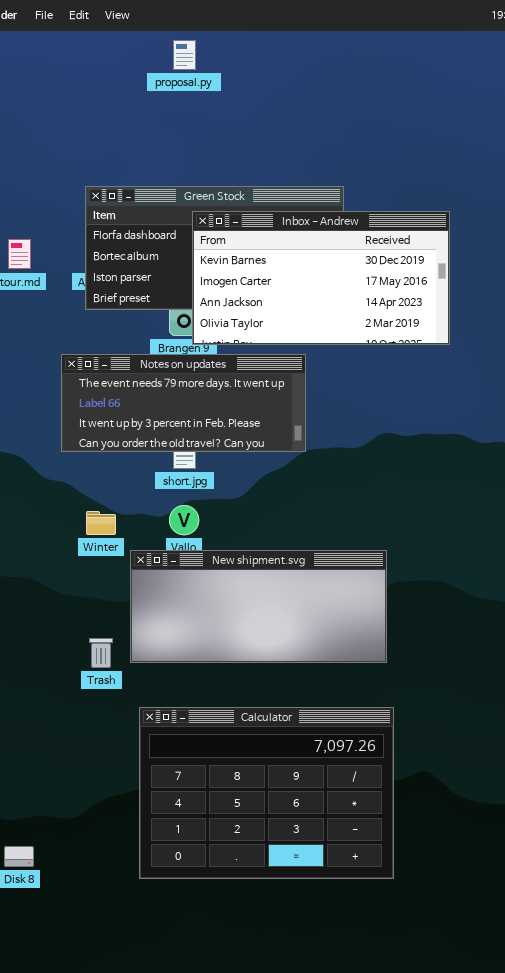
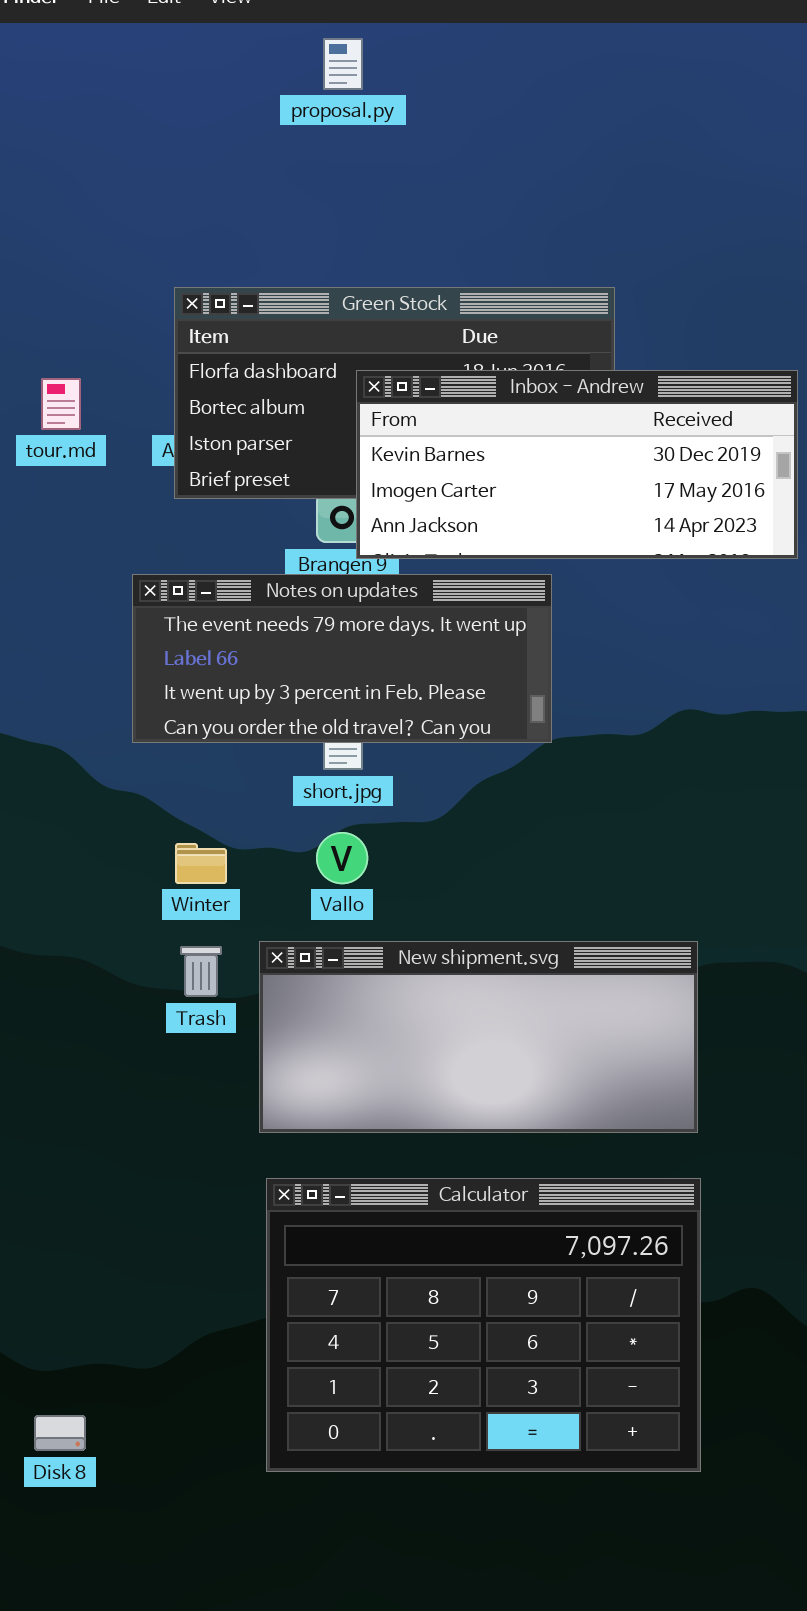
Inbox - Andrew: [192,211,450,345] -> [356,370,798,559], resized
New shipment.svg: [130,550,387,663] -> [259,941,698,1133], moved
Trash: [89,638,113,668] -> [180,946,222,997], moved

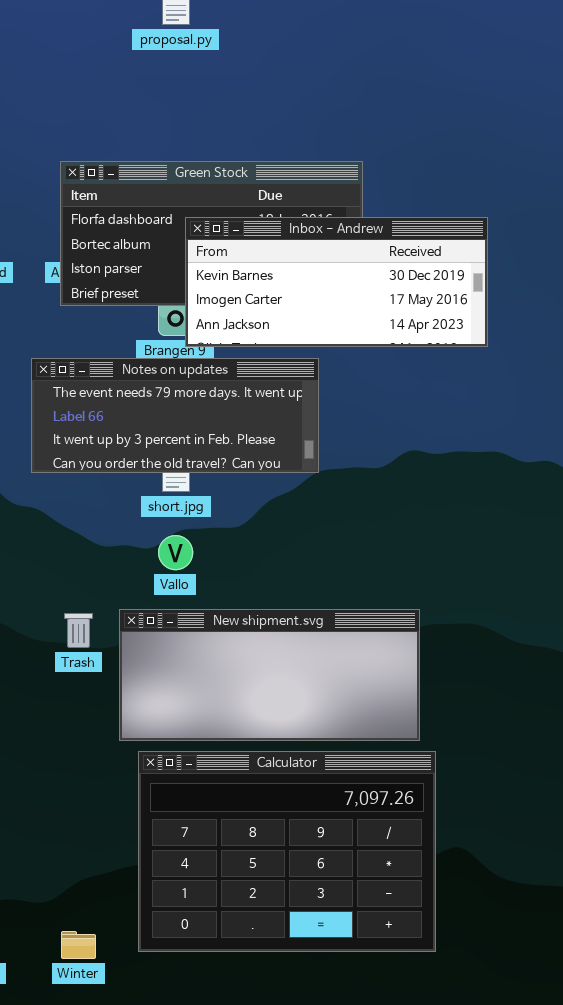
Winter: [175,843,227,884] -> [61,931,96,959], moved
Calculator: [266,1178,701,1472] -> [138,751,436,952], moved

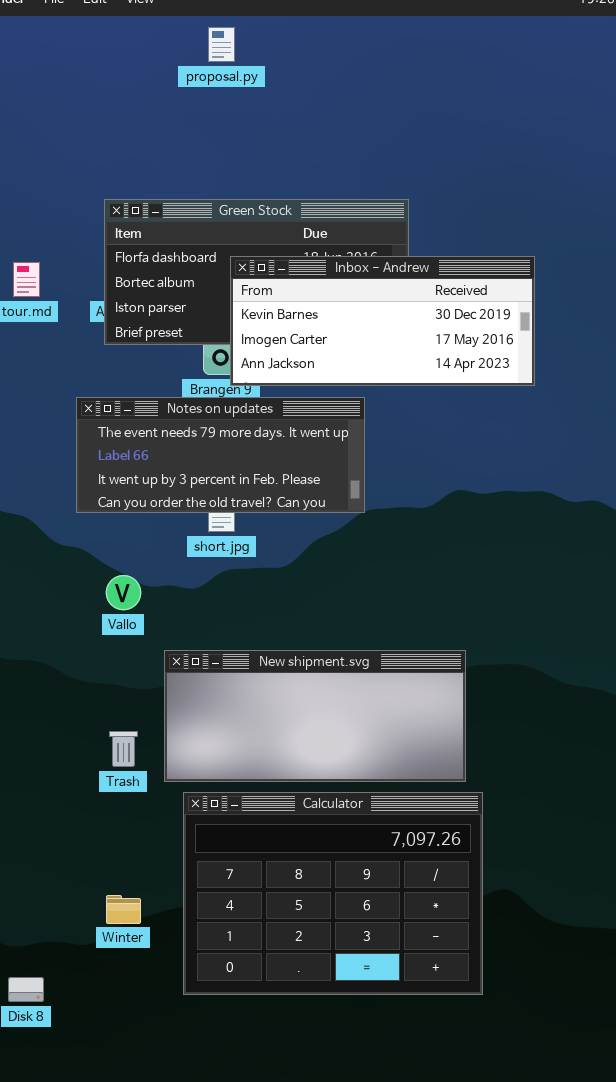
Vallo: [158,535,193,570] -> [106,575,141,610], moved
Trash: [64,613,93,648] -> [109,731,138,767], moved
Winter: [61,931,96,959] -> [106,895,141,924], moved

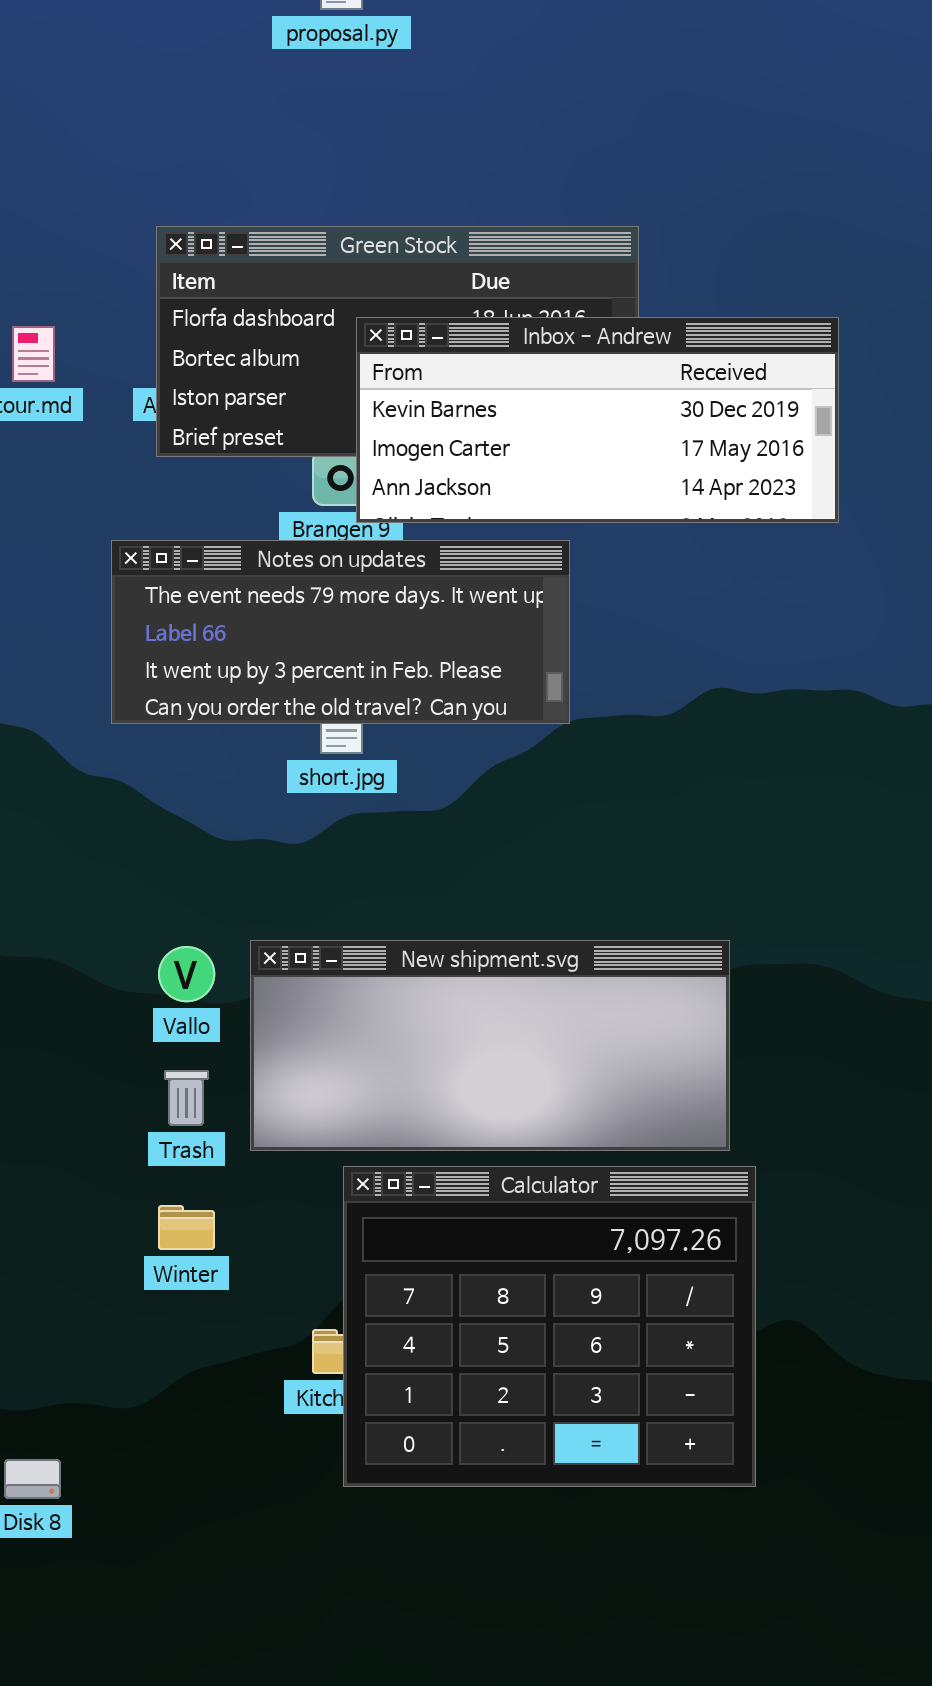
Vallo: [106,575,141,610] -> [158,946,215,1002], moved
Calculator: [183,792,483,995] -> [343,1166,756,1487], resized
Winter: [106,895,141,924] -> [158,1205,215,1250], moved

